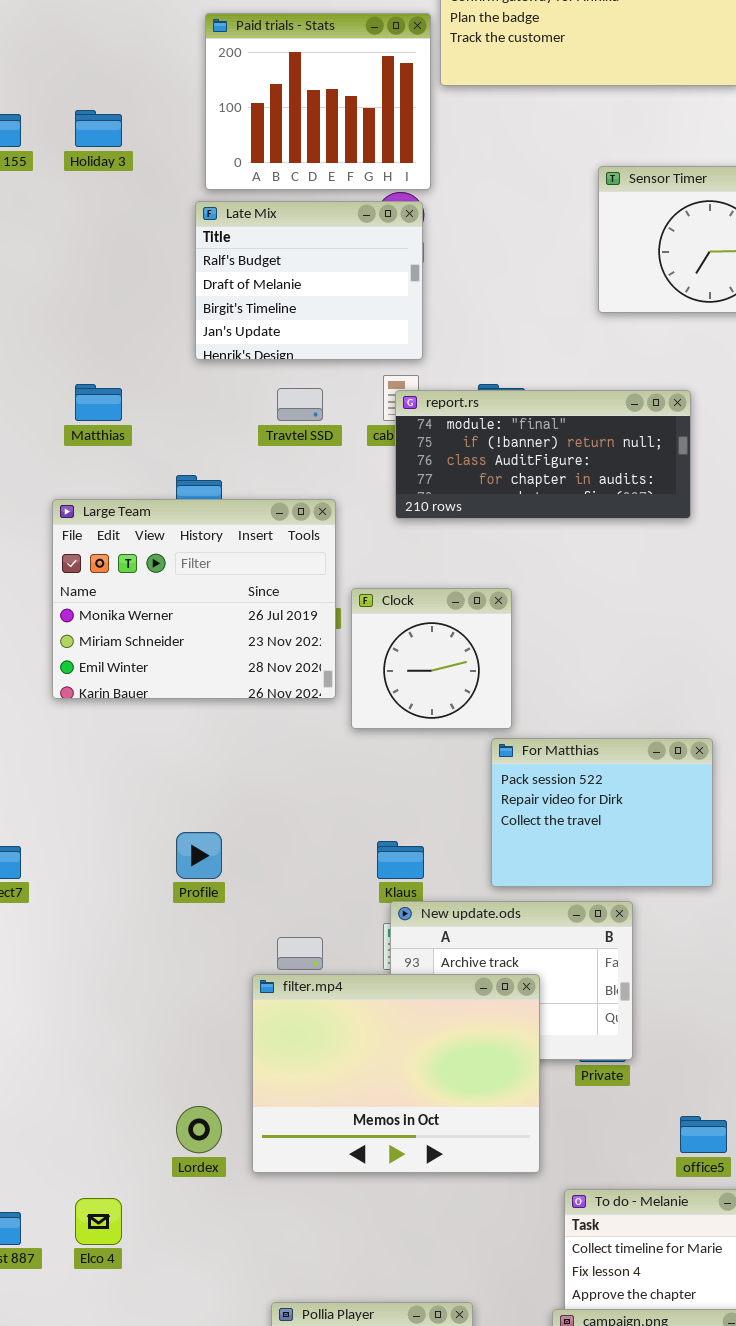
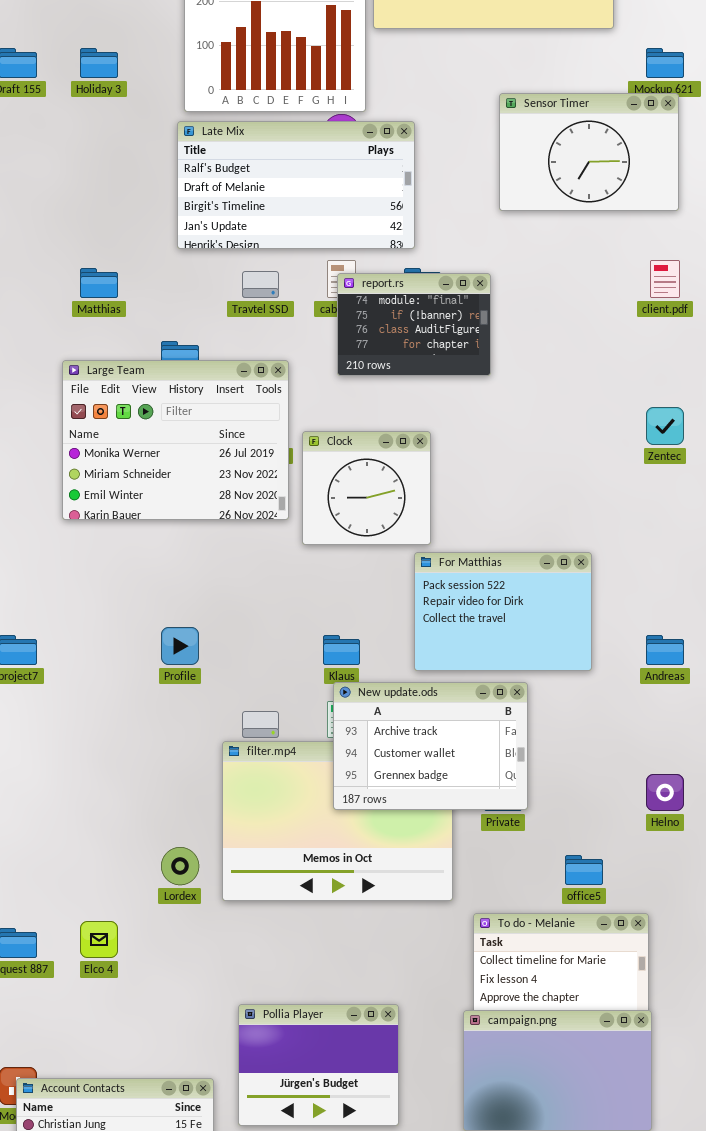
Late Mix: [195,201,423,360] -> [177,121,415,249], resized
report.rs: [395,390,691,519] -> [337,273,491,376], resized
New update.ods: [390,901,633,1060] -> [333,682,528,810], raised

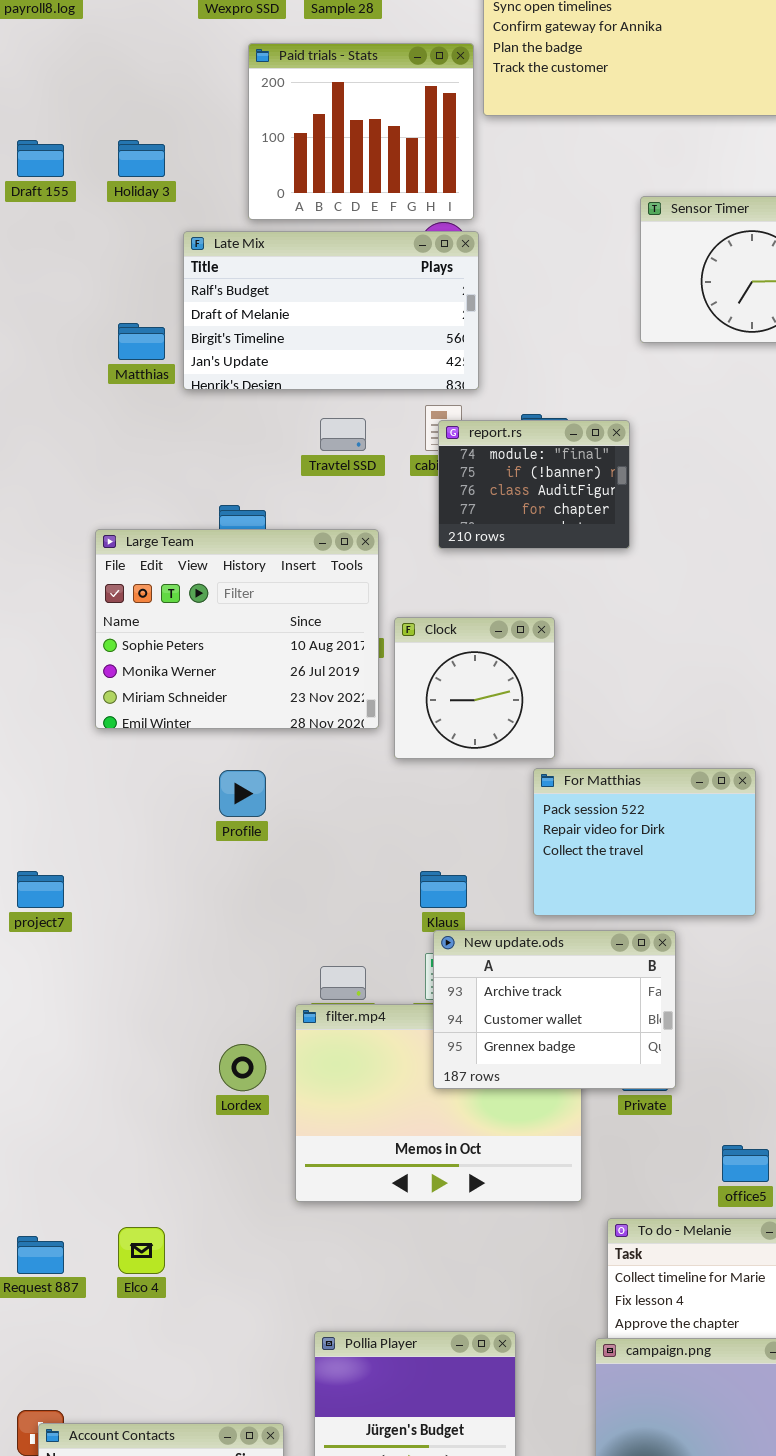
Late Mix: [177,121,415,249] -> [183,231,479,390], moved
Matthias: [80,268,118,298] -> [118,323,165,360], moved
Large Team: [62,360,289,520] -> [95,529,379,729], scrolled up 1 row
Profile: [161,627,199,665] -> [219,770,266,817], moved
Lordex: [161,847,199,885] -> [219,1044,266,1091], moved

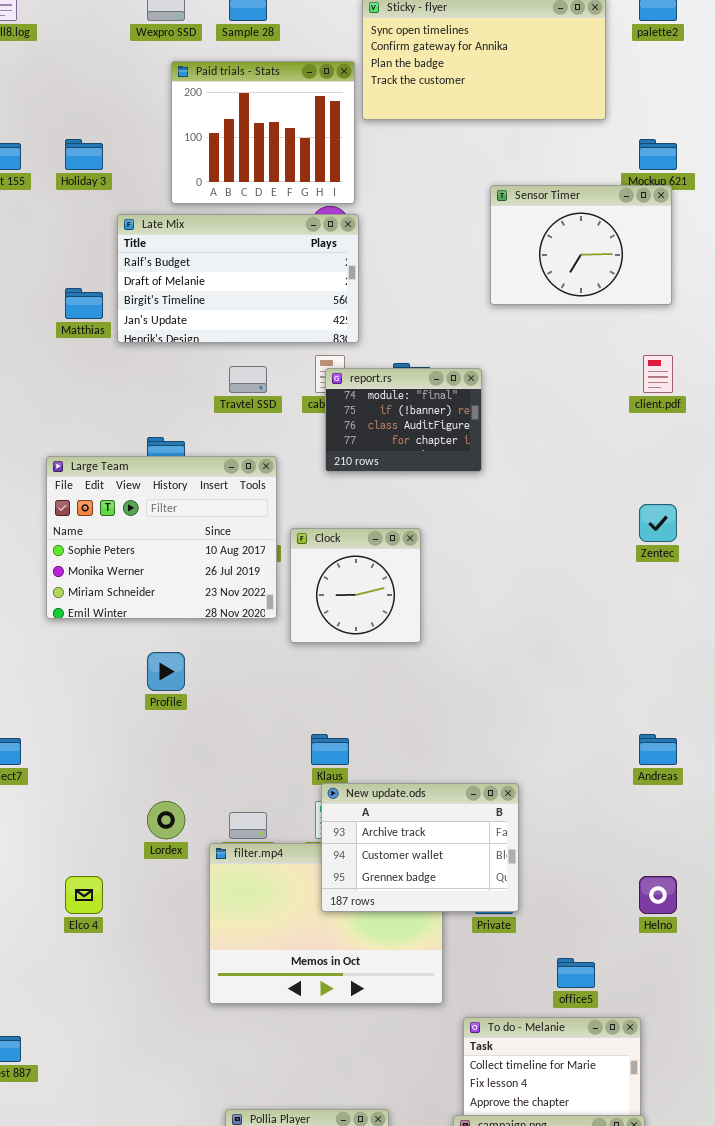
For Matthias: [533,768,756,916] -> none, closed
Lordex: [219,1044,266,1091] -> [147,801,185,839], moved
Elco 4: [118,1227,165,1274] -> [65,876,103,914], moved

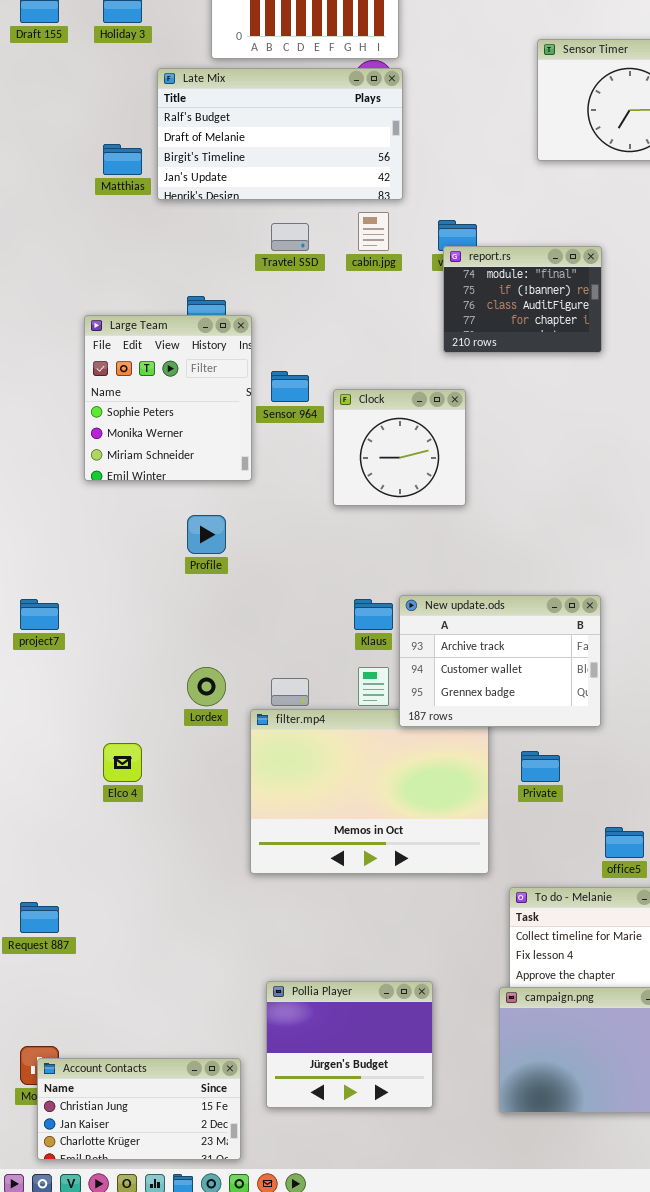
report.rs: [325,368,482,472] -> [443,246,602,353], moved
Large Team: [46,456,277,619] -> [84,315,252,481], resized
New update.ods: [321,783,519,912] -> [399,595,601,727], moved

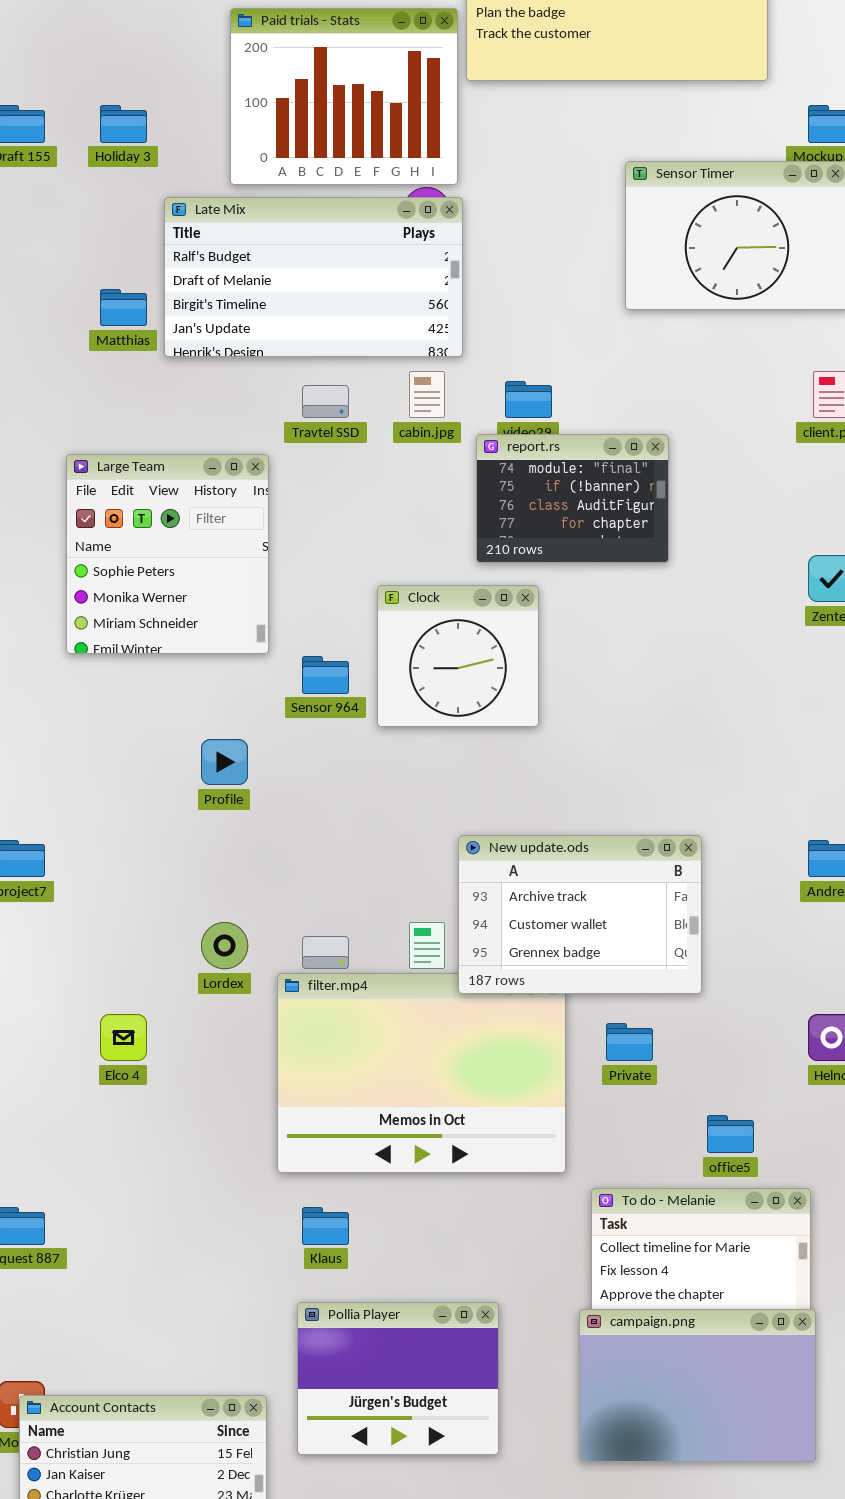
report.rs: [443,246,602,353] -> [476,434,669,563], moved
Large Team: [84,315,252,481] -> [66,454,269,654], moved
Sensor 964: [271,371,309,402] -> [302,656,349,694], moved
Klaus: [354,599,393,630] -> [302,1207,349,1245], moved

